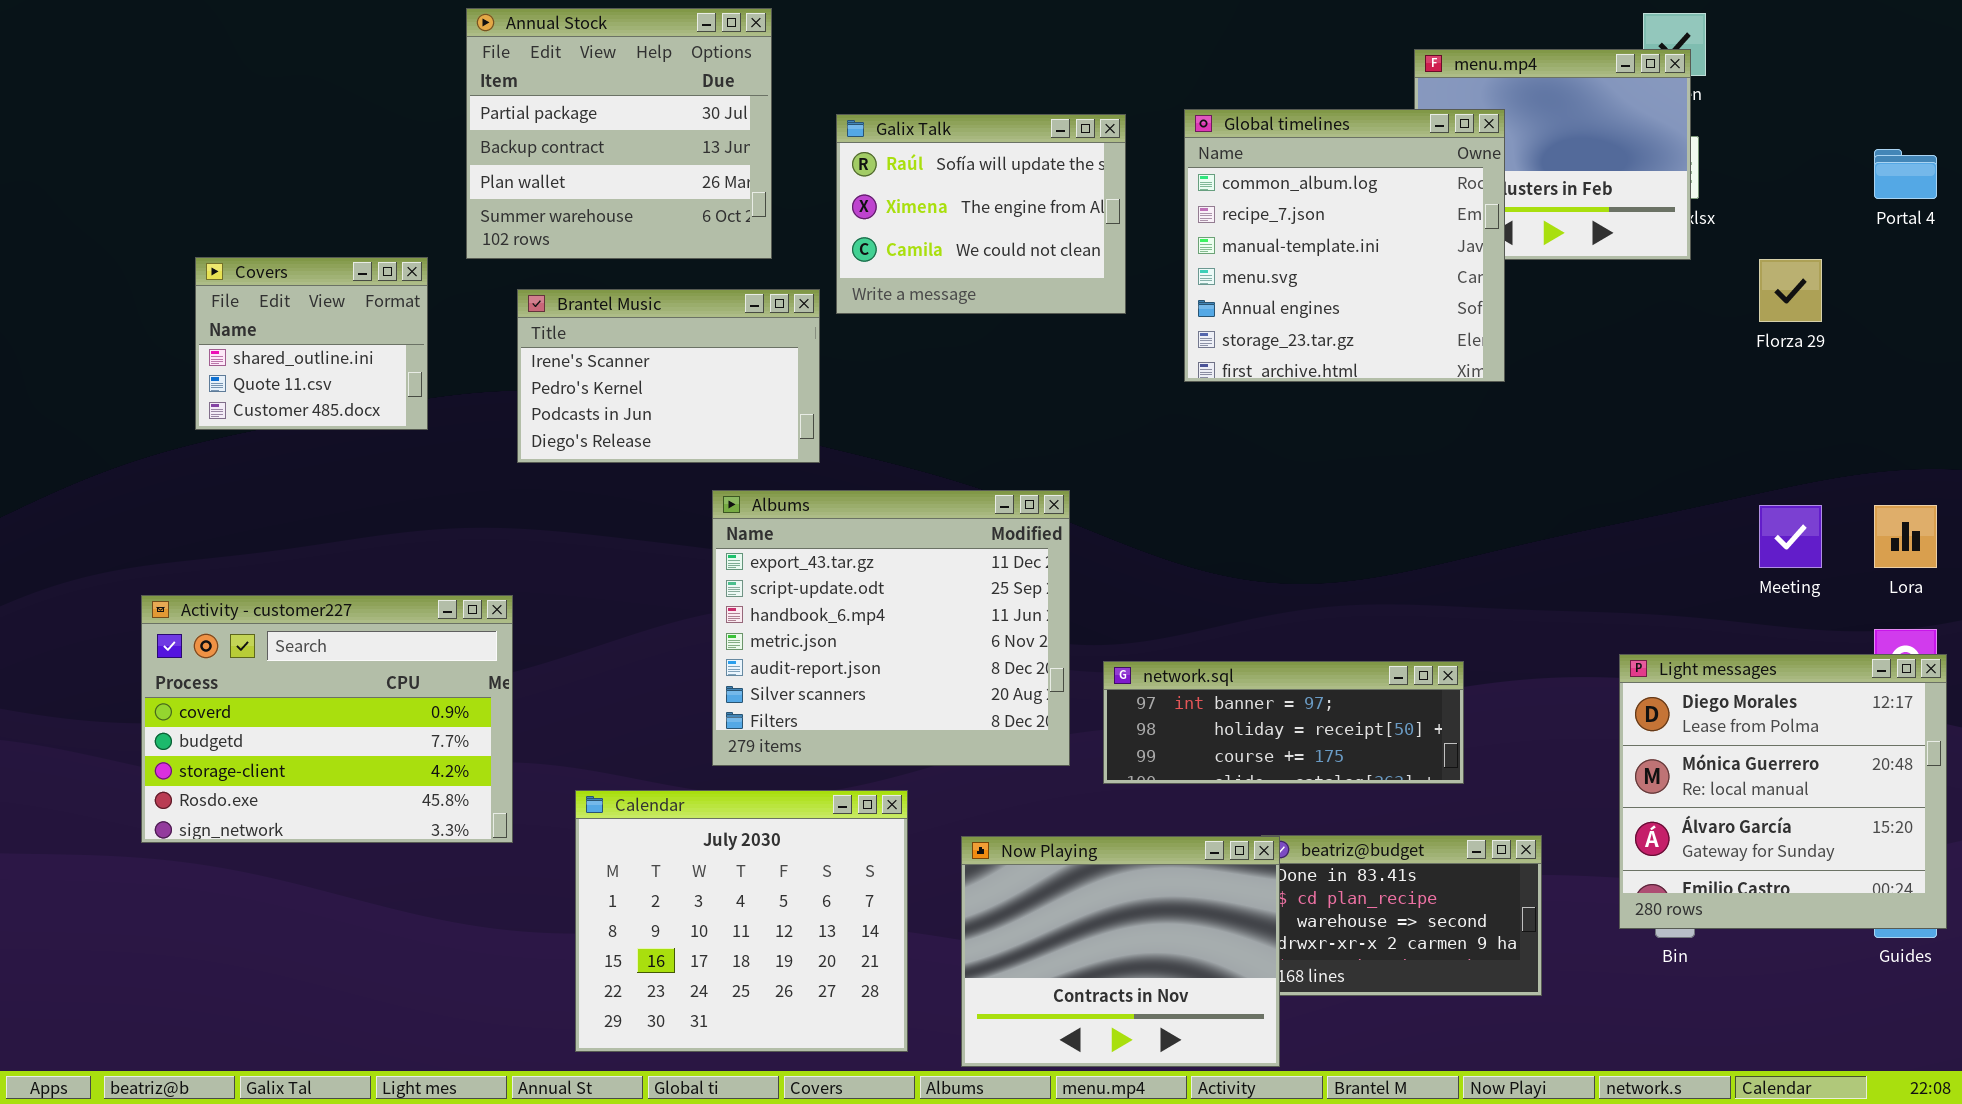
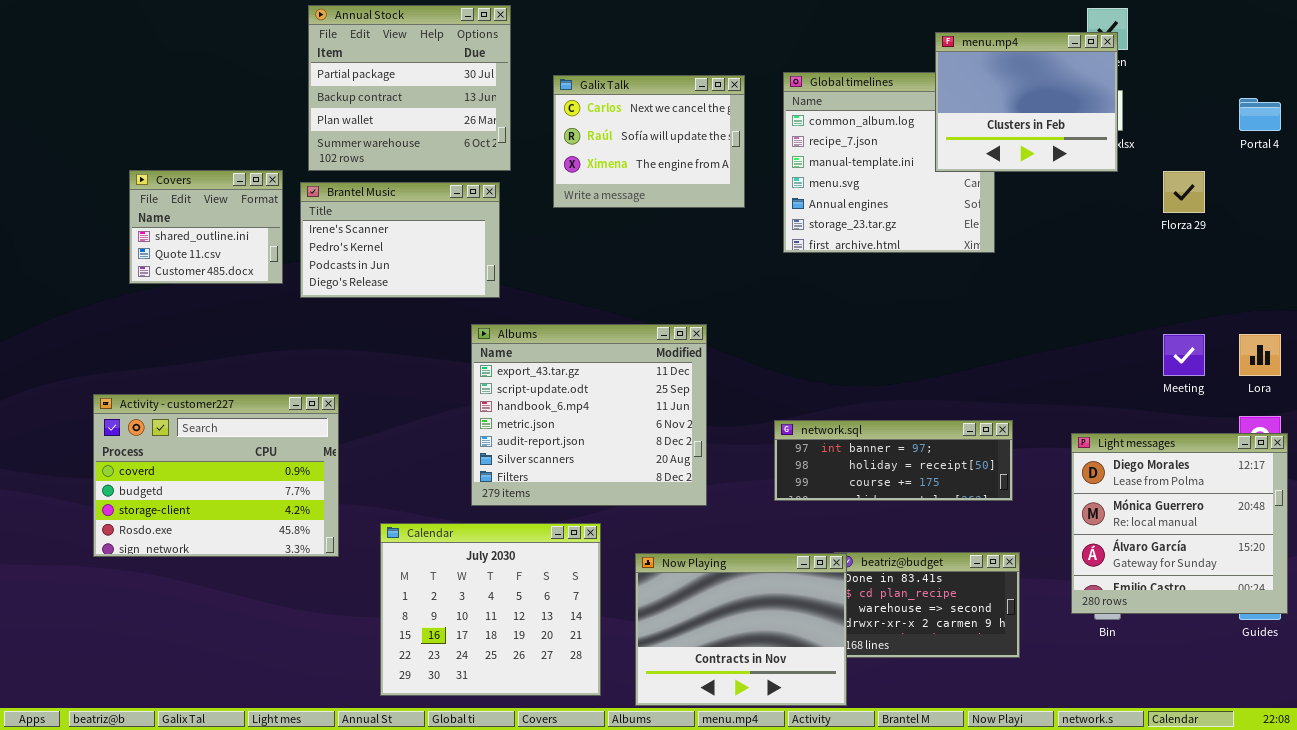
menu.mp4: [1414,49,1691,260] -> [935,32,1118,172], raised
Galix Talk: [836,114,1126,314] -> [553,75,745,208], scrolled up 1 row
Brantel Music: [517,289,820,463] -> [300,182,500,298], moved
network.sql: [1103,661,1464,784] -> [774,420,1013,501], moved

